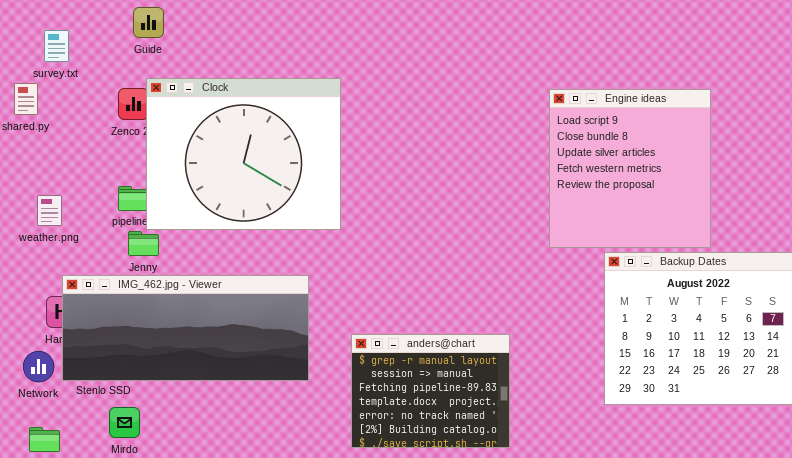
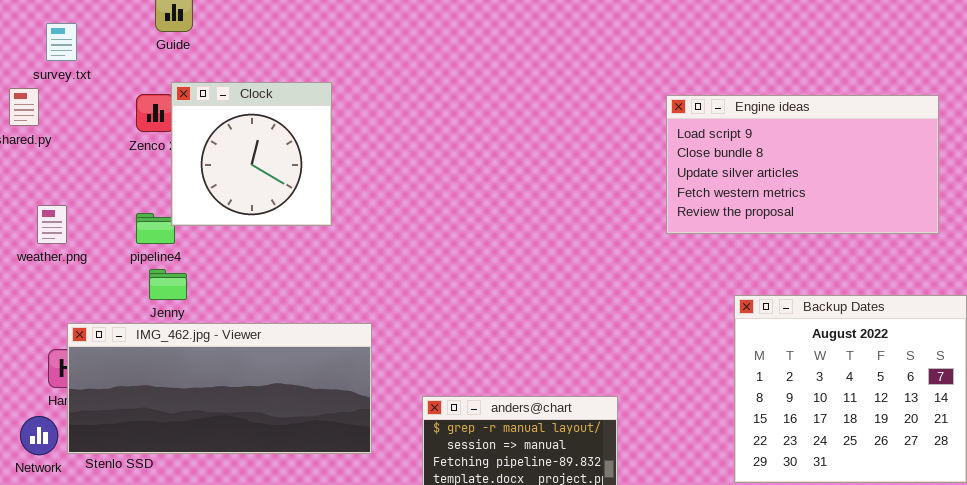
Clock: [146,78,341,230] -> [171,82,332,226], resized
Engine ideas: [549,89,711,248] -> [666,95,939,234], resized
weather.png: [37,195,62,226] -> [37,205,67,244], moved

